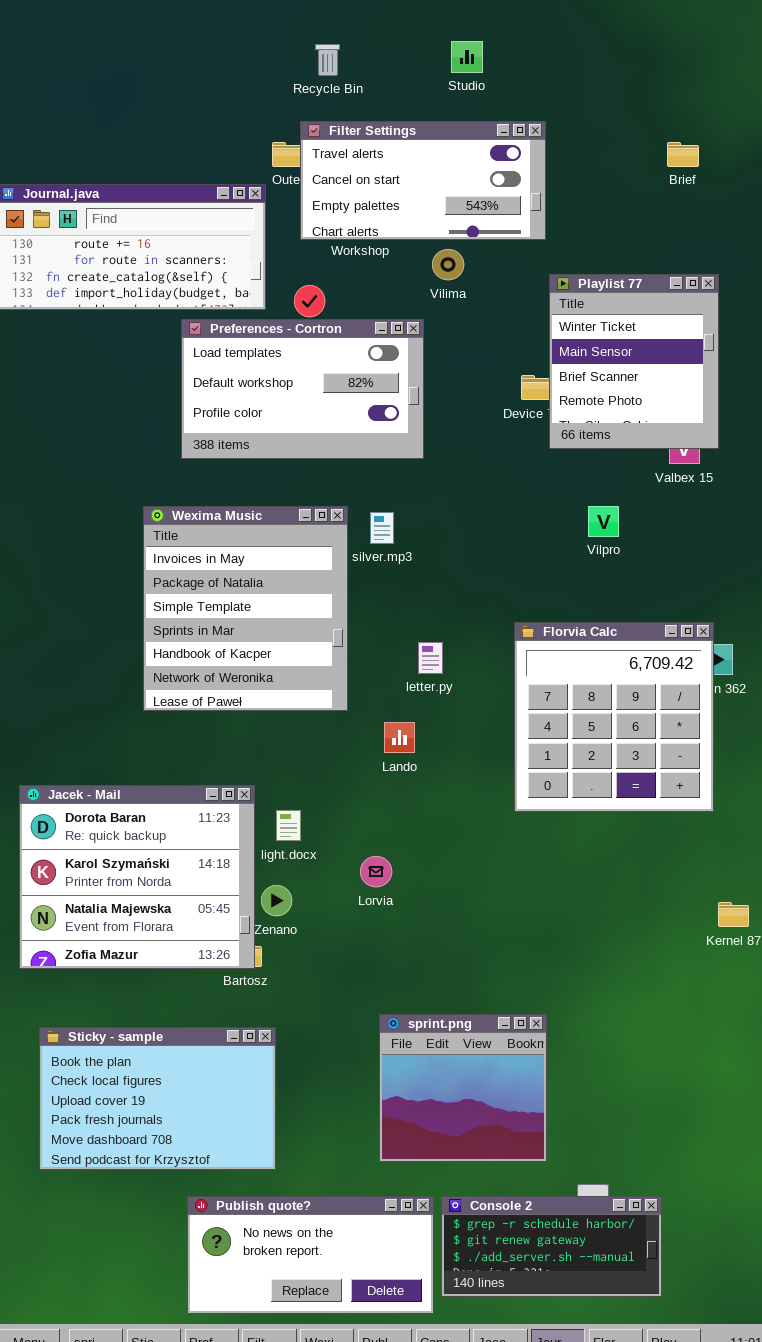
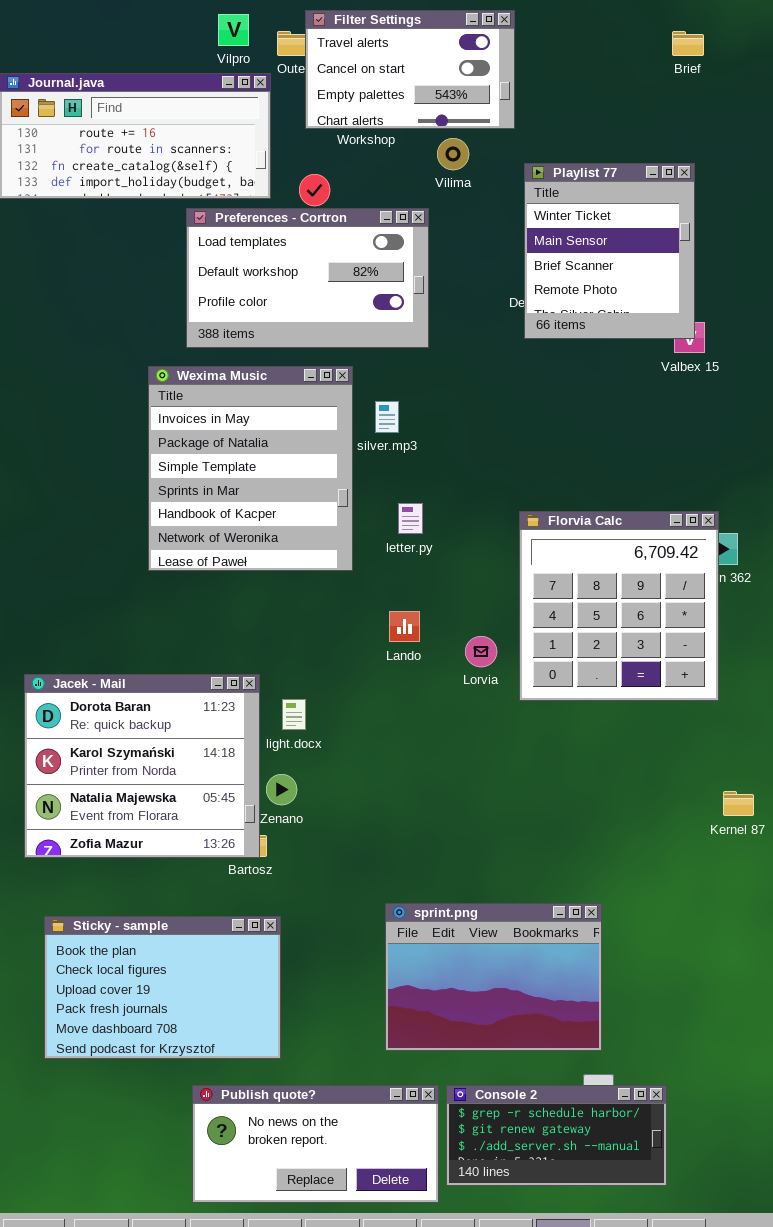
Filter Settings: [300,121,546,240] -> [305,10,515,129], resized
Playlist 77: [549,274,719,449] -> [524,163,695,339], moved
Wexima Music: [143,506,348,711] -> [148,366,353,571], moved
Vilpro: [588,506,619,537] -> [218,14,249,46], moved
letter.py: [418,642,443,674] -> [398,503,423,534], moved
Lorvia: [360,856,392,887] -> [465,636,497,667], moved
sprint.png: [379,1014,547,1162] -> [385,903,602,1051], resized

